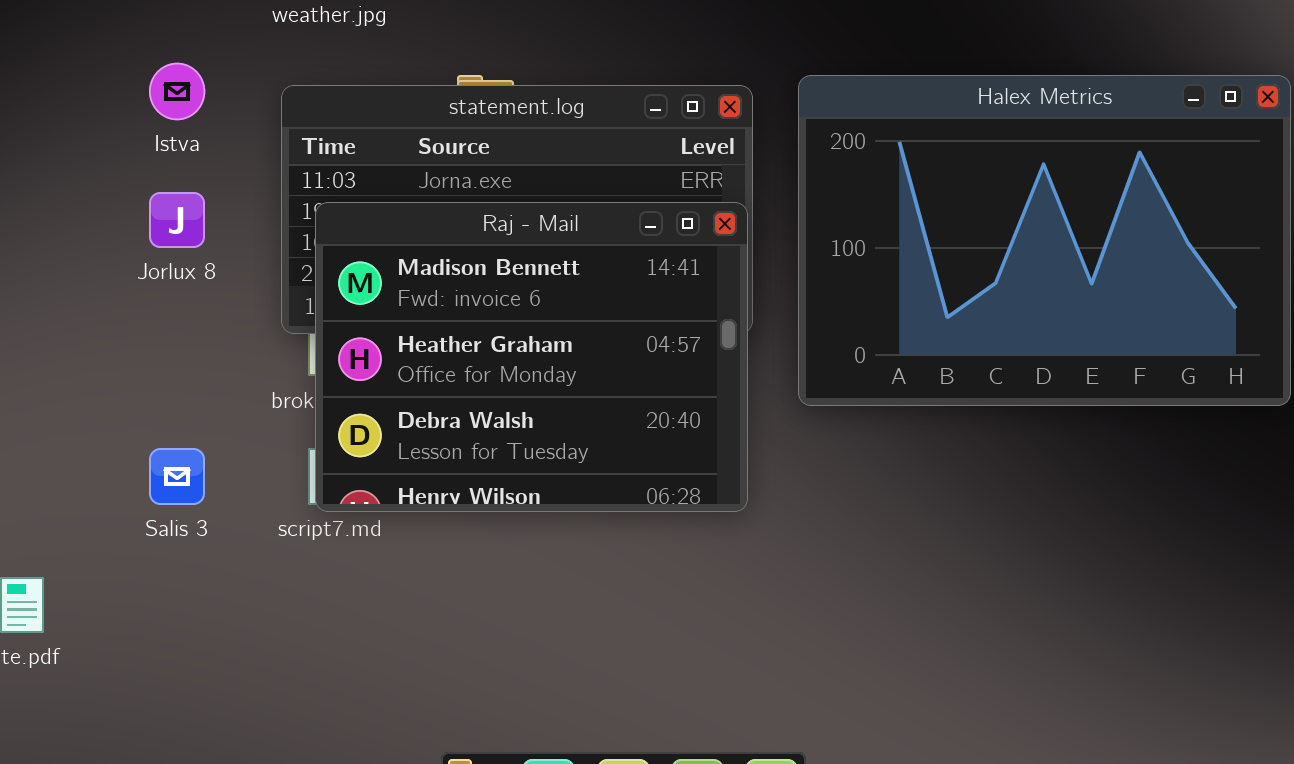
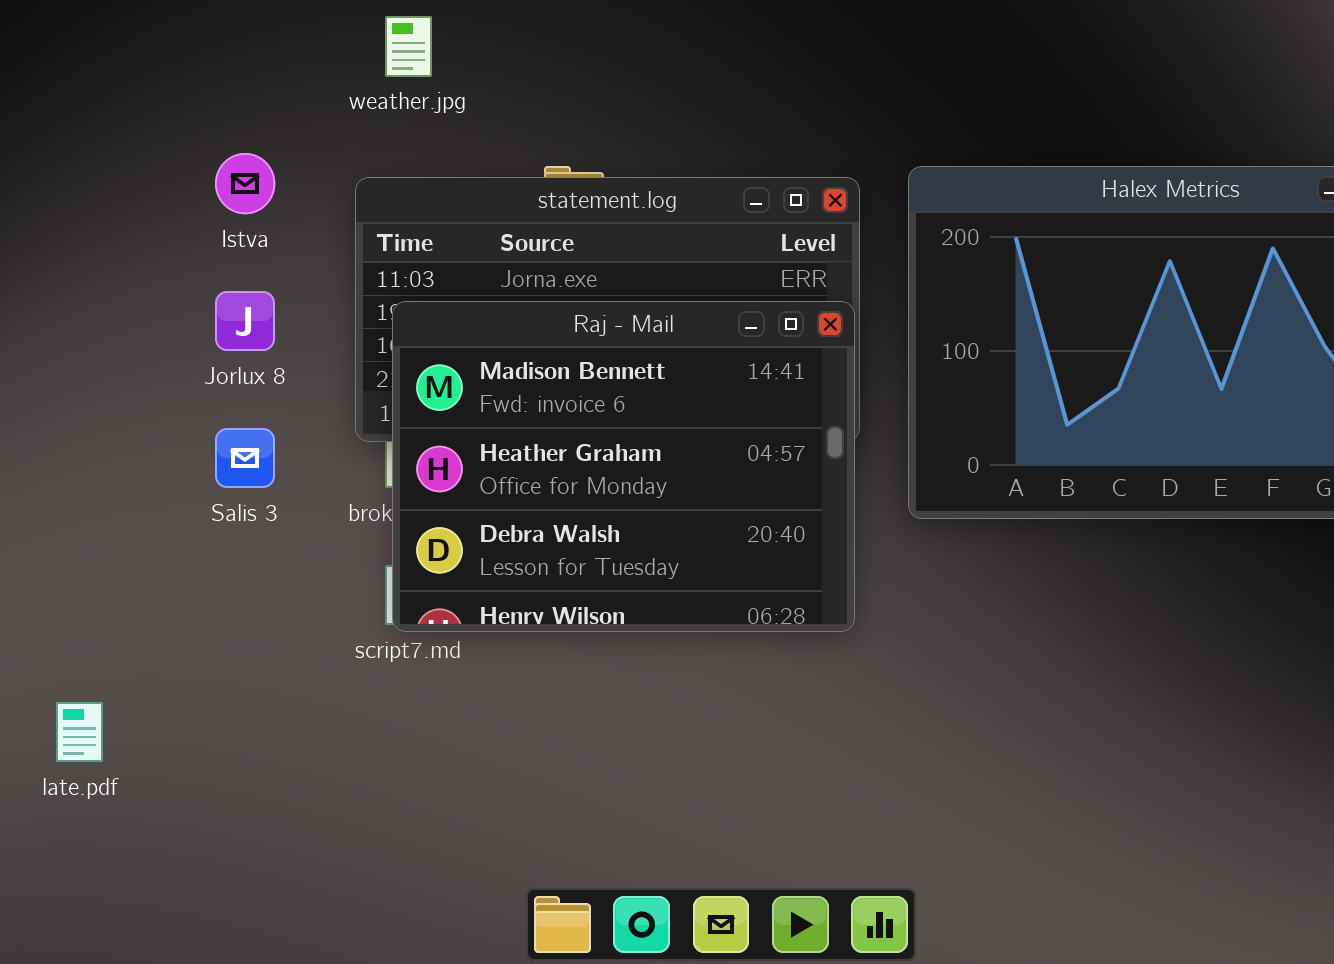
Salis 3: [149,448,205,505] -> [215,428,275,488], moved

